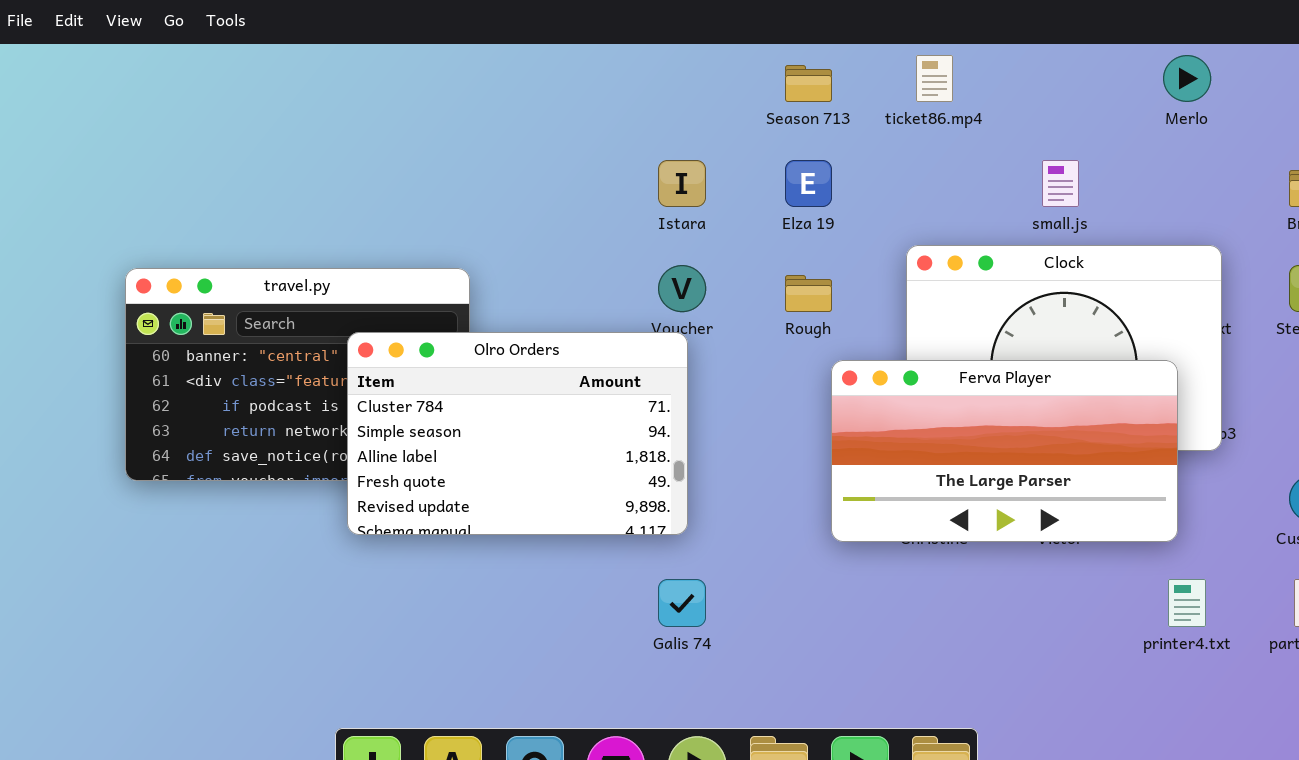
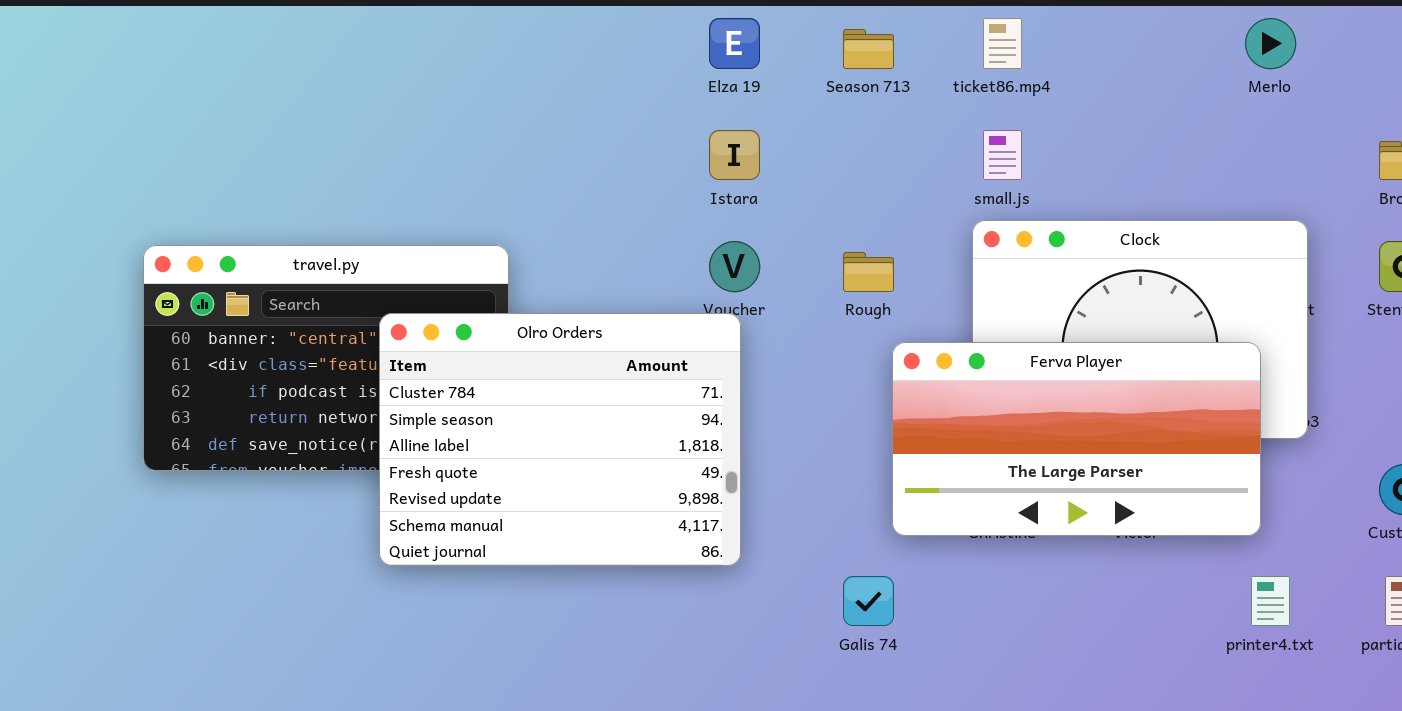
Elza 19: [785,160,832,207] -> [709,18,760,69], moved
small.js: [1042,160,1079,207] -> [983,130,1022,180], moved
Olro Orders: [347,332,688,535] -> [379,313,741,566], resized
Galis 74: [658,579,706,627] -> [843,576,894,626], moved

